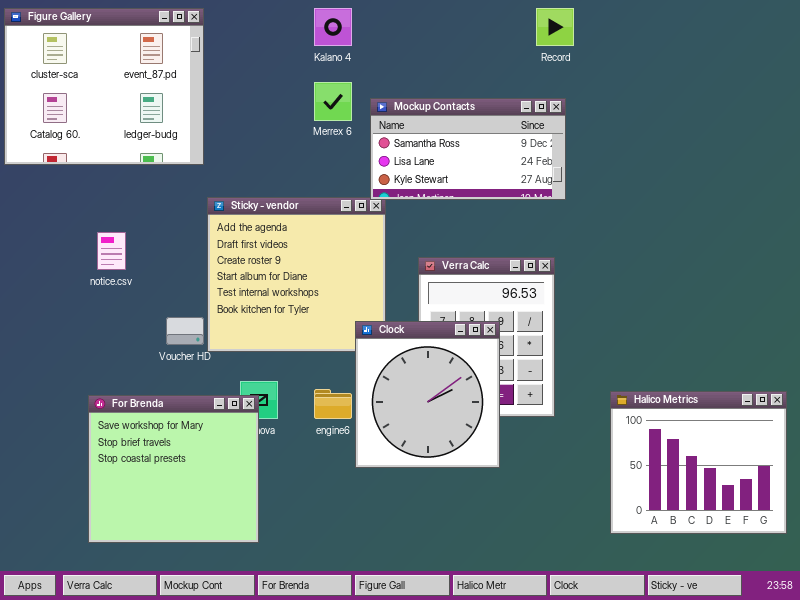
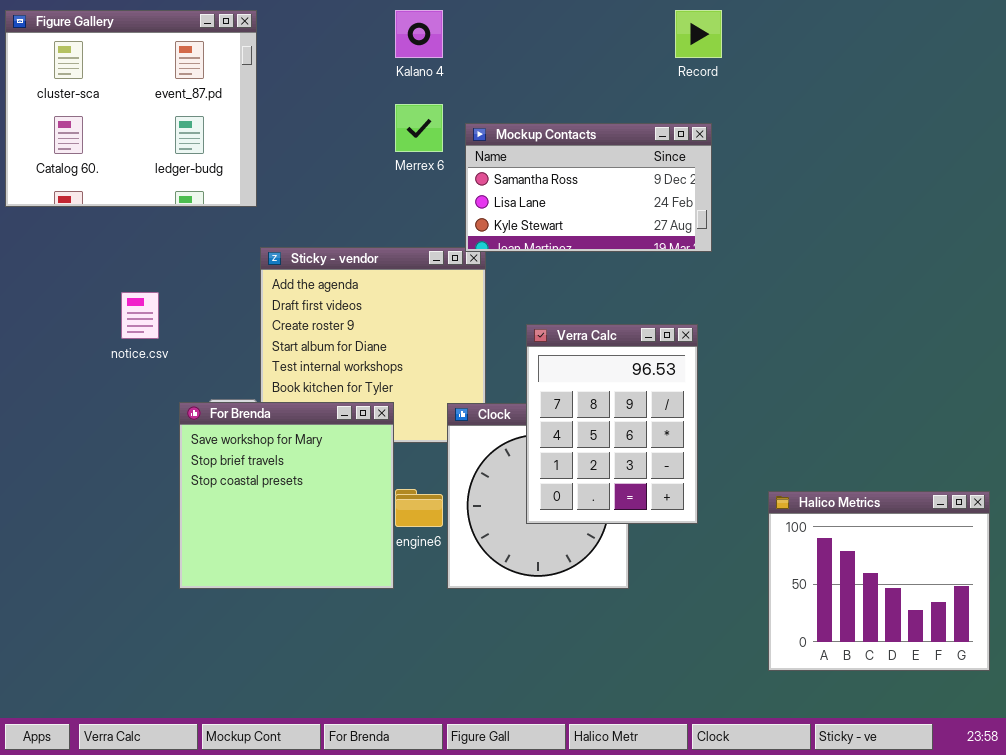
Verra Calc: [418,257,555,417] -> [526,324,698,524], raised
For Brenda: [88,395,259,543] -> [179,402,394,589], moved

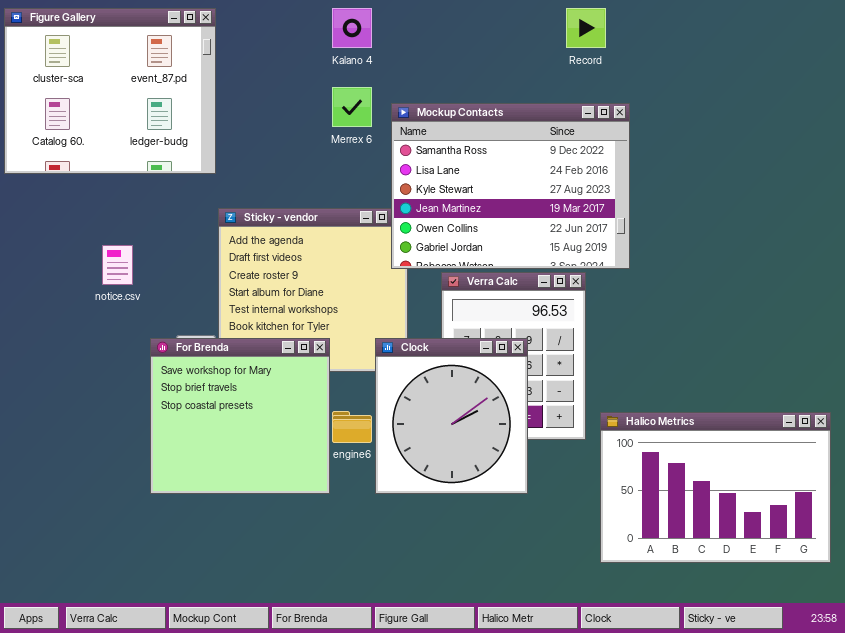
Mockup Contacts: [465,123,712,252] -> [391,103,630,269], resized
Clock: [447,403,629,589] -> [375,338,528,494], raised
Halico Metrics: [768,491,990,671] -> [600,412,831,563], resized

